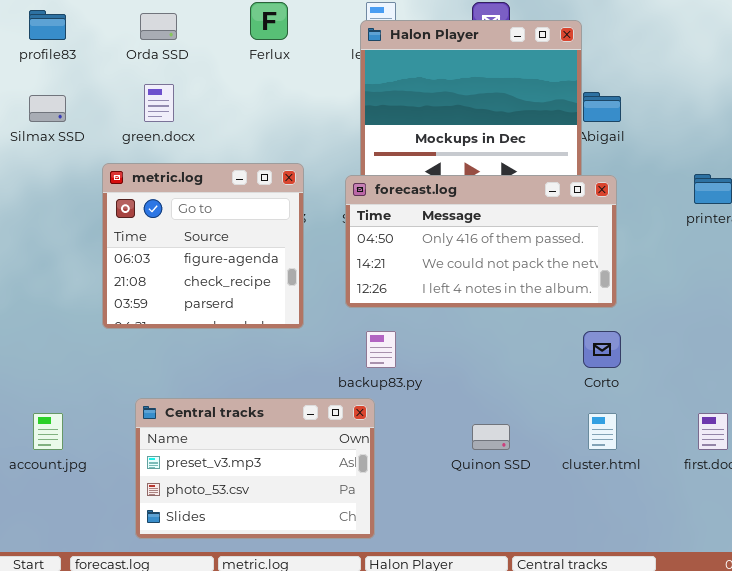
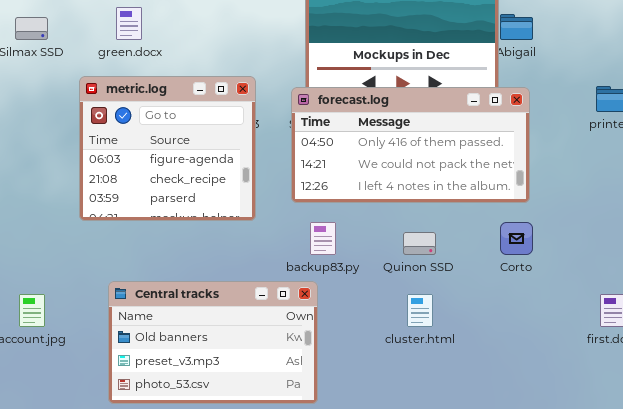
Central tracks: [135,398,375,539] -> [108,281,318,404], scrolled up 1 row
cluster.html: [588,413,617,450] -> [407,294,433,327], moved
Quinon SSD: [472,424,510,450] -> [403,232,436,255], moved

